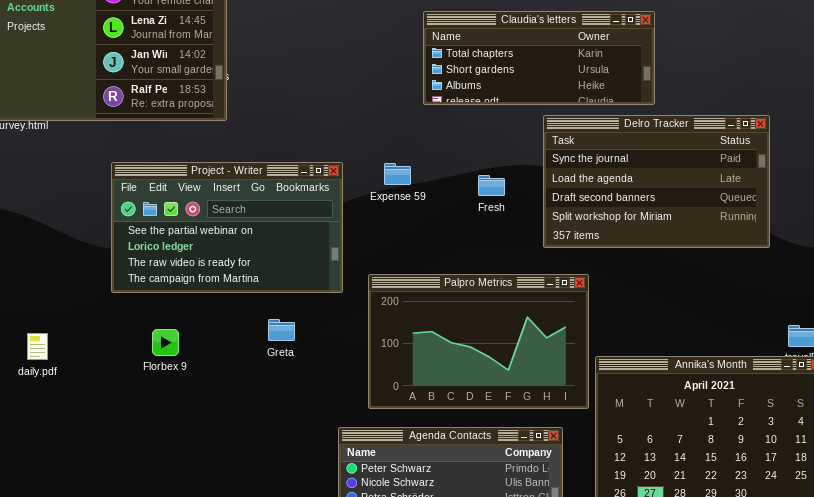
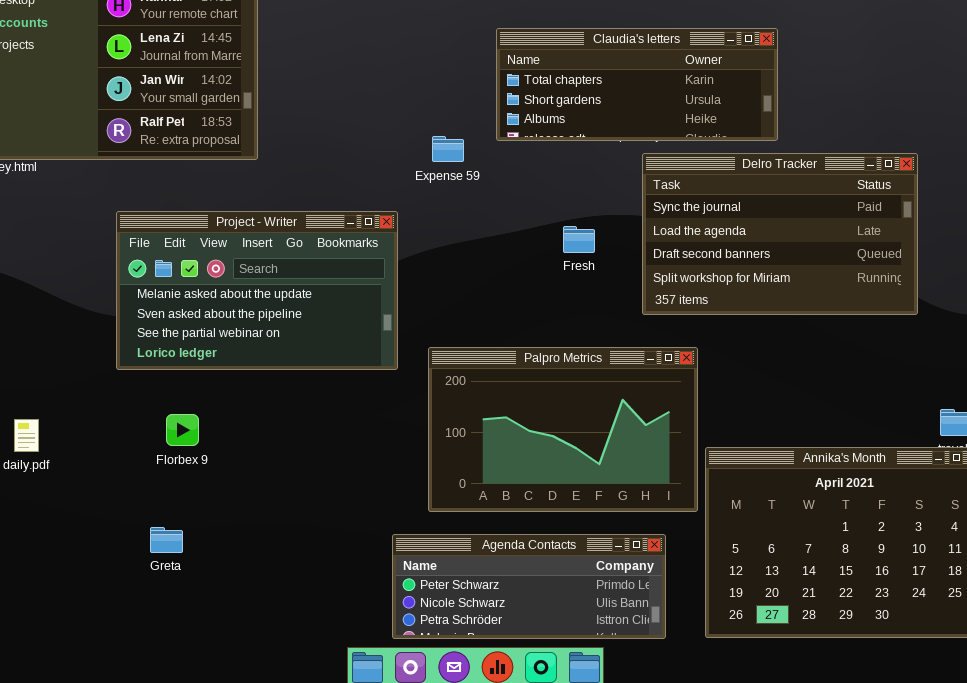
Project - Writer: [111,162,343,293] -> [116,211,398,370], scrolled up 2 rows
Expense 59: [384,163,411,185] -> [432,136,464,162], moved
Greta: [268,319,295,341] -> [150,527,183,553], moved

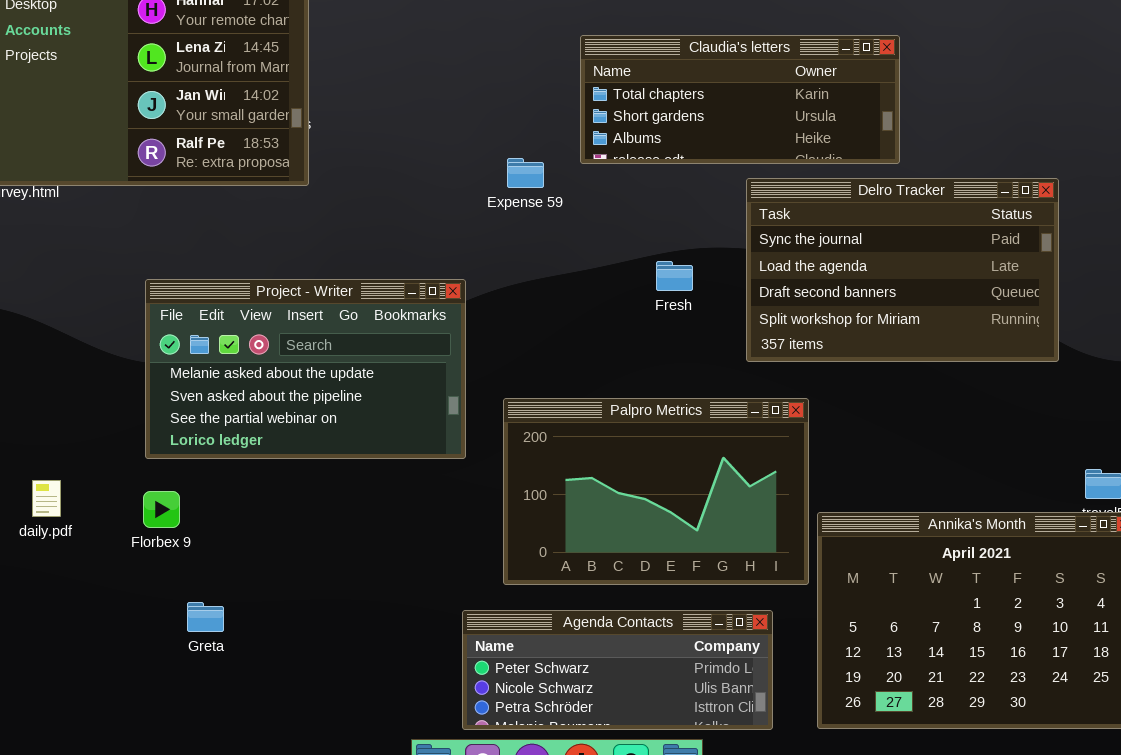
Project - Writer: [116,211,398,370] -> [145,279,466,459], moved
Florbex 9: [166,414,199,446] -> [143,491,180,528], moved

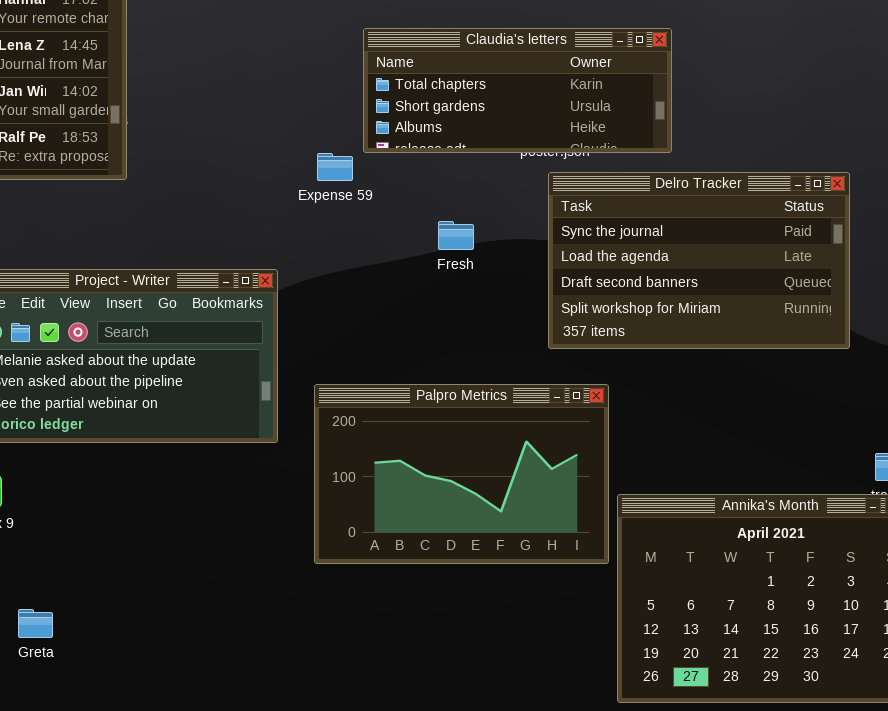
Claudia's letters: [580,35,900,164] -> [363,28,672,153], moved
Fresh: [656,261,693,291] -> [438,221,474,250], moved
Greta: [187,602,224,632] -> [18,609,53,638], moved
Agenda Contacts: [462,610,773,730] -> none, closed

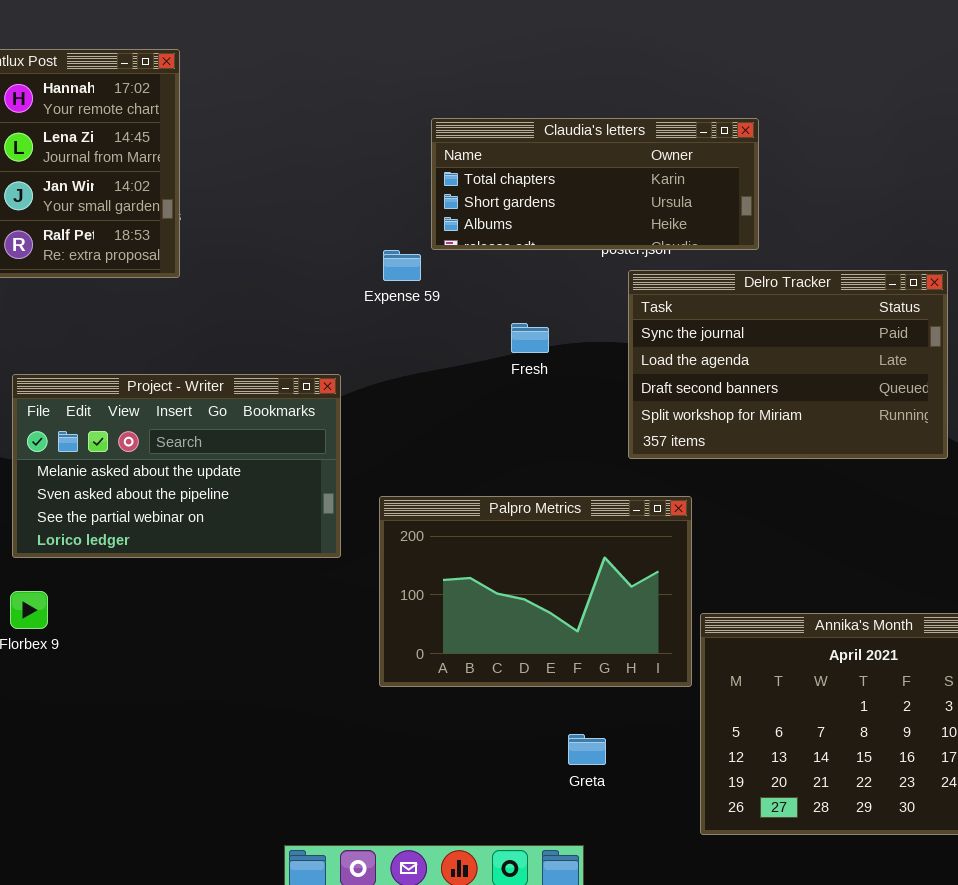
Greta: [18,609,53,638] -> [568,734,606,765], moved

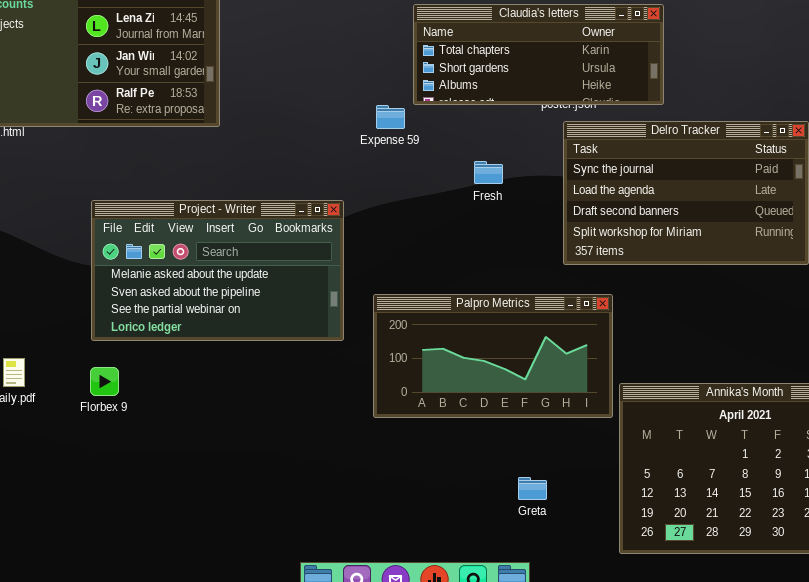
Palpro Metrics: [379,496,692,687] -> [373,294,613,418], resized

